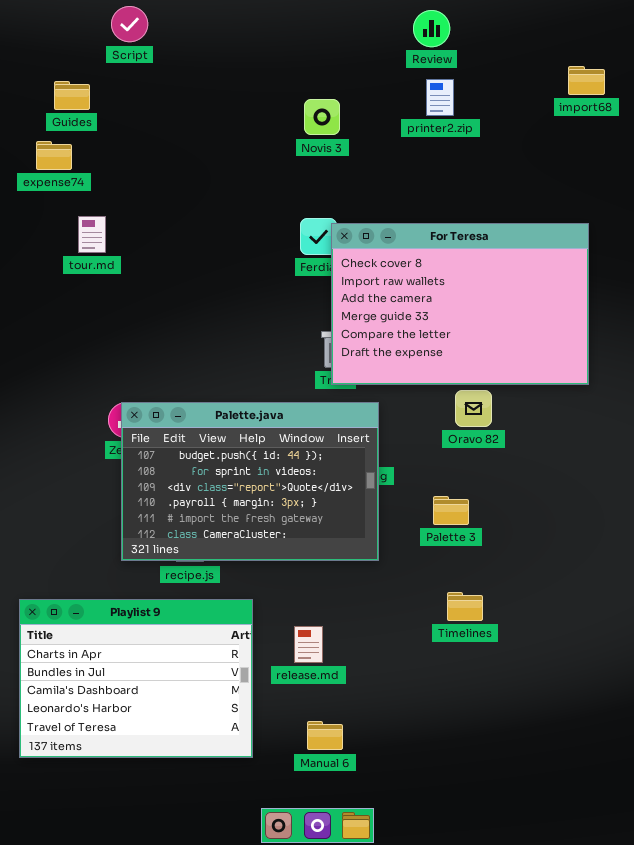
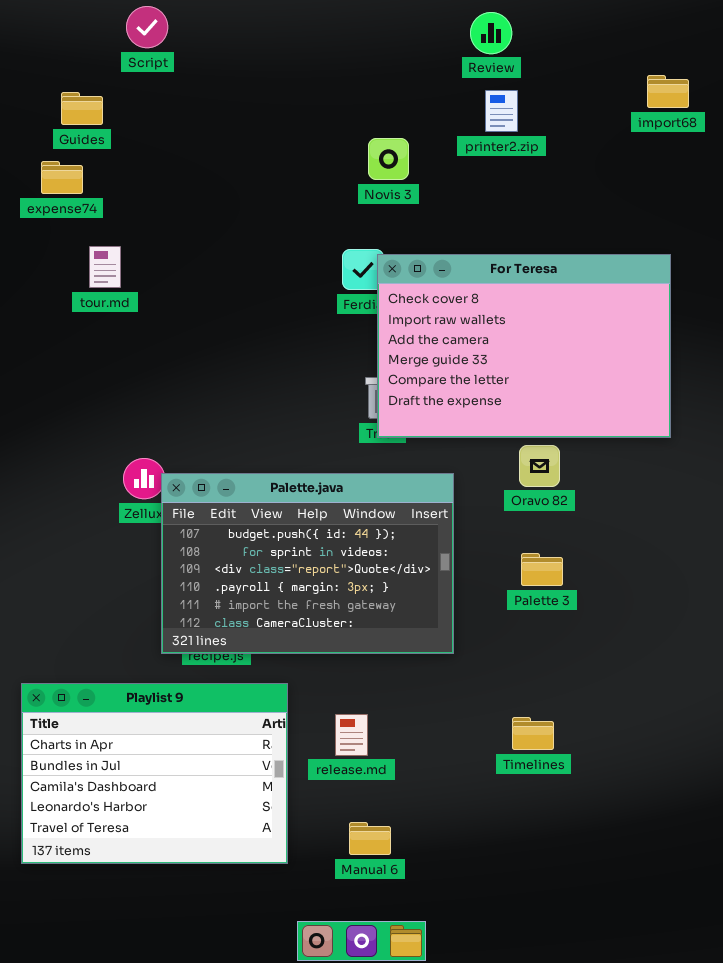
Novis 3: [304,99,340,135] -> [368,138,409,180], moved
Palette.java: [121,402,379,561] -> [161,473,454,654], moved
Palette 3: [433,496,469,525] -> [521,553,563,586], moved
Timelines: [447,592,483,621] -> [512,717,554,750], moved

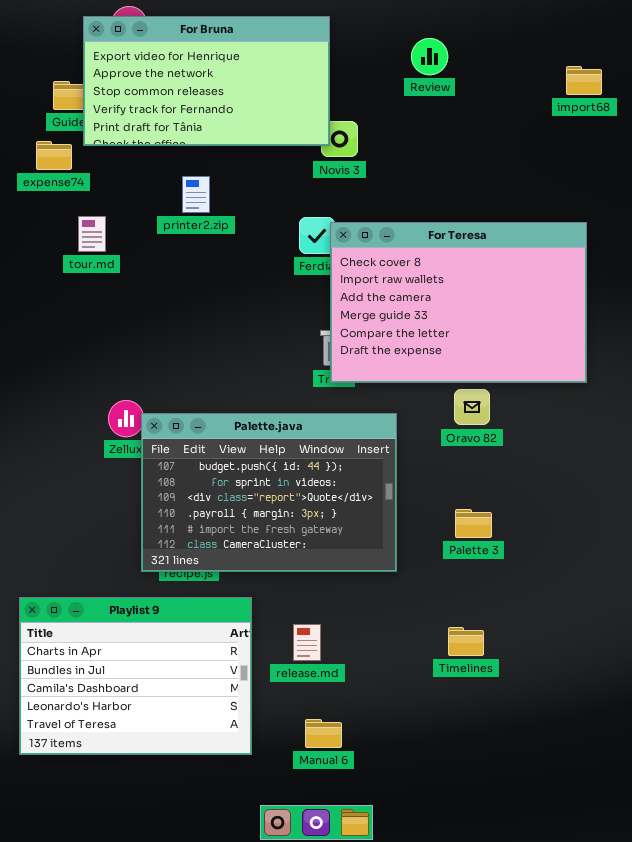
Review: [470,12,512,54] -> [411,38,448,75], moved
For Bruna: none -> [83,16,330,146], opened
printer2.zip: [485,90,518,132] -> [182,176,210,213], moved
Palette 3: [521,553,563,586] -> [455,509,492,538], moved

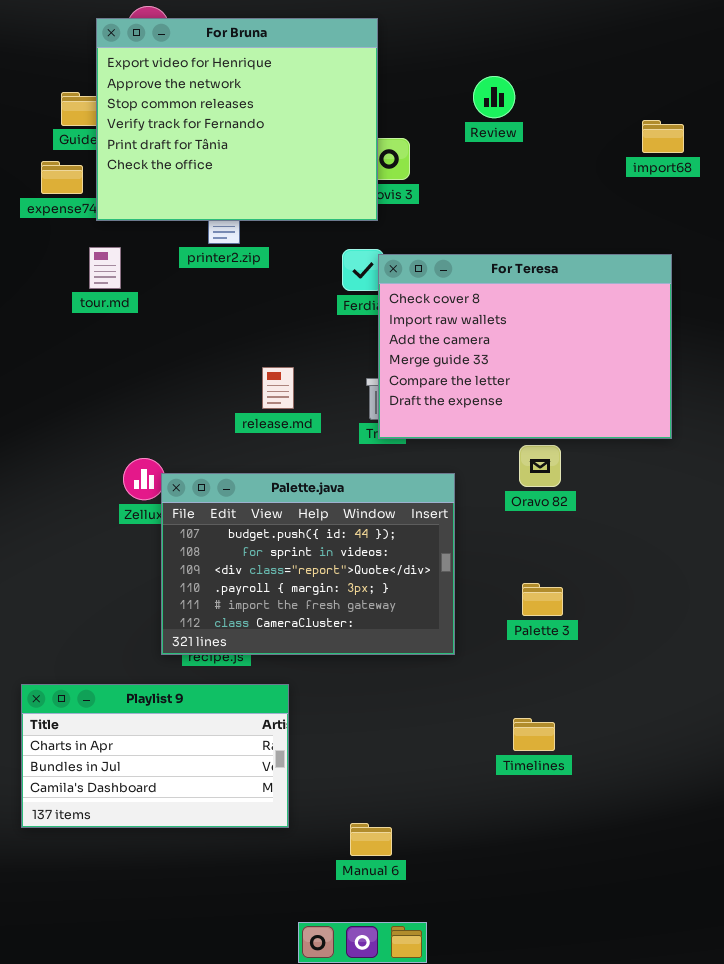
For Bruna: [83,16,330,146] -> [96,18,378,221], resized
Review: [411,38,448,75] -> [473,76,515,118], moved
import68: [566,66,602,95] -> [642,120,684,153], moved
Playlist 9: [19,597,252,755] -> [21,684,289,828], resized
release.md: [293,624,321,661] -> [262,367,294,409], moved

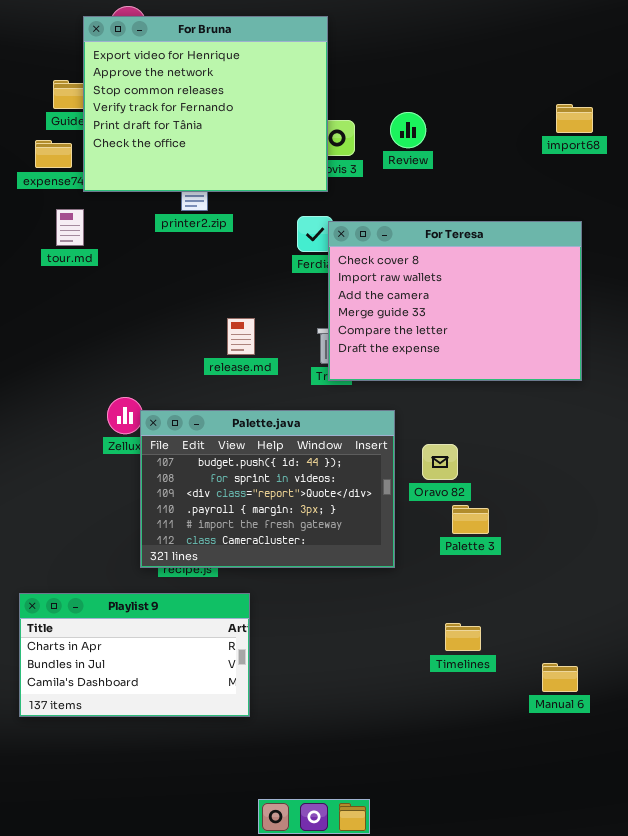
Review: [473,76,515,118] -> [390,112,426,148], moved
tour.md: [89,247,121,289] -> [56,209,84,246], moved
Oravo 82: [519,445,561,487] -> [422,444,458,480], moved
Manual 6: [350,823,392,856] -> [542,663,578,692], moved

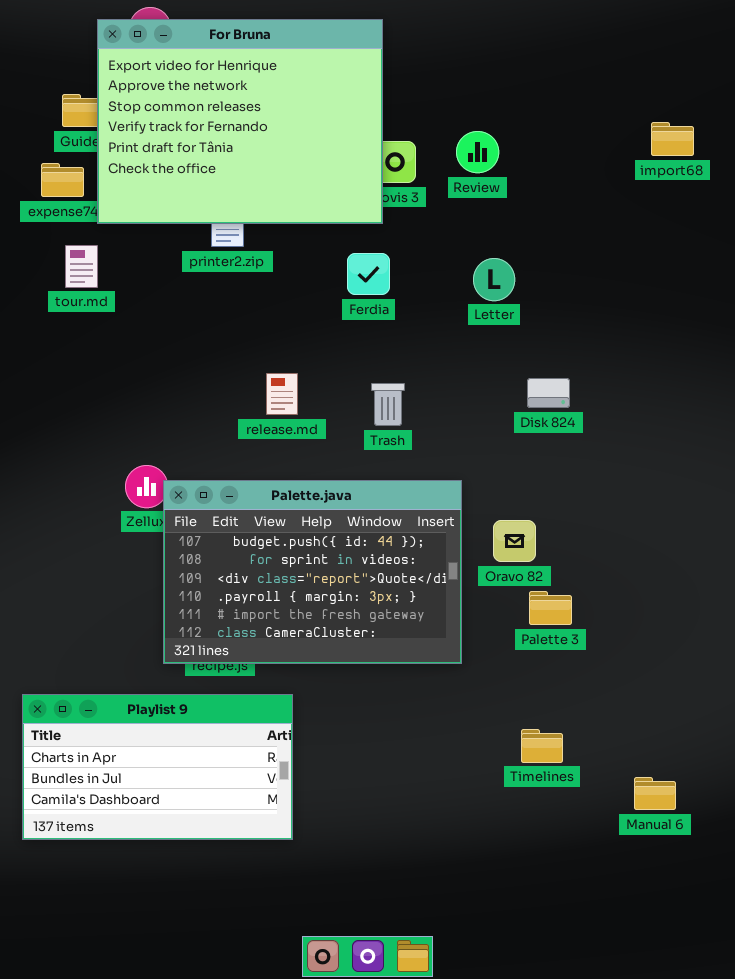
For Teresa: [328,221,582,381] -> none, closed

